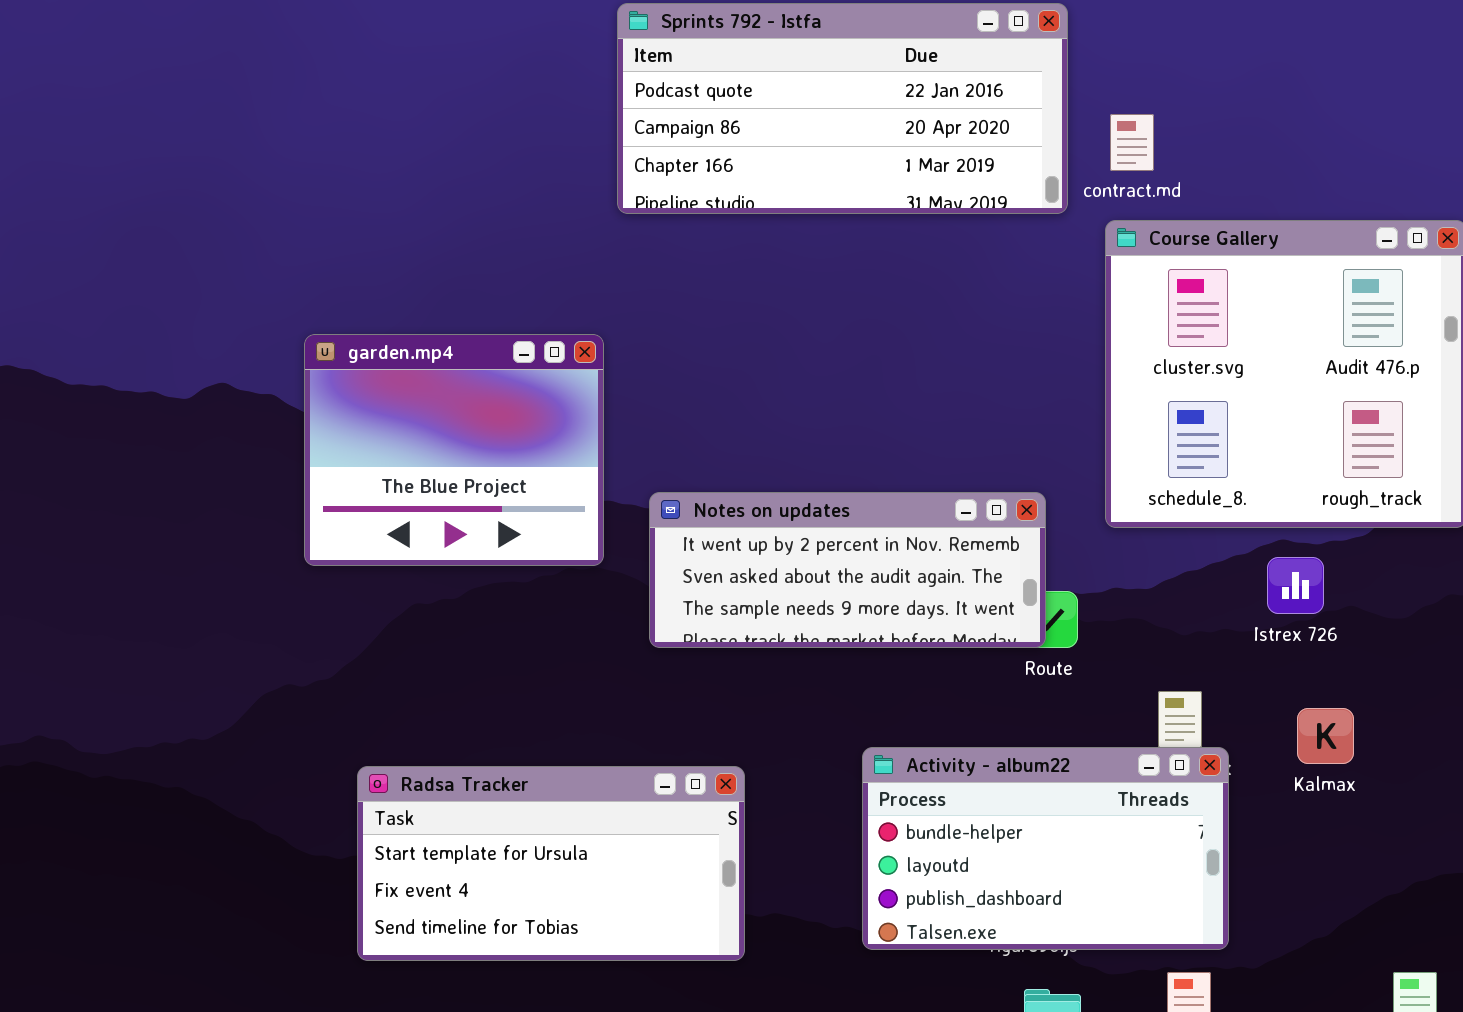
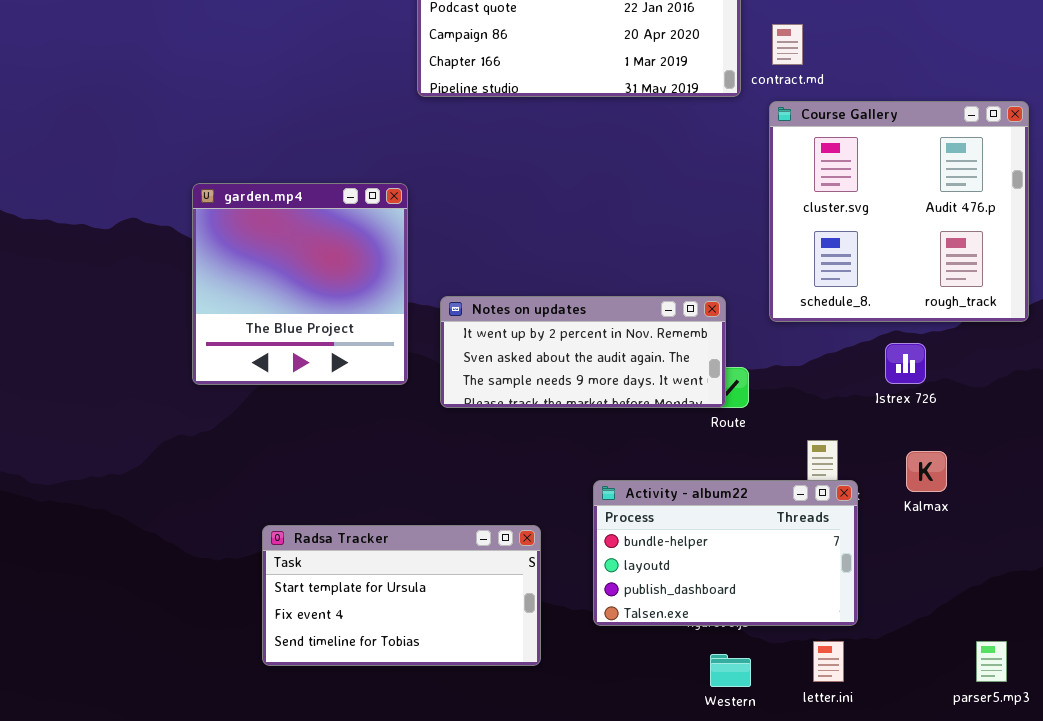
garden.mp4: [304,334,604,566] -> [192,183,408,385], resized
Radsa Tracker: [357,766,745,961] -> [262,525,541,666], moved

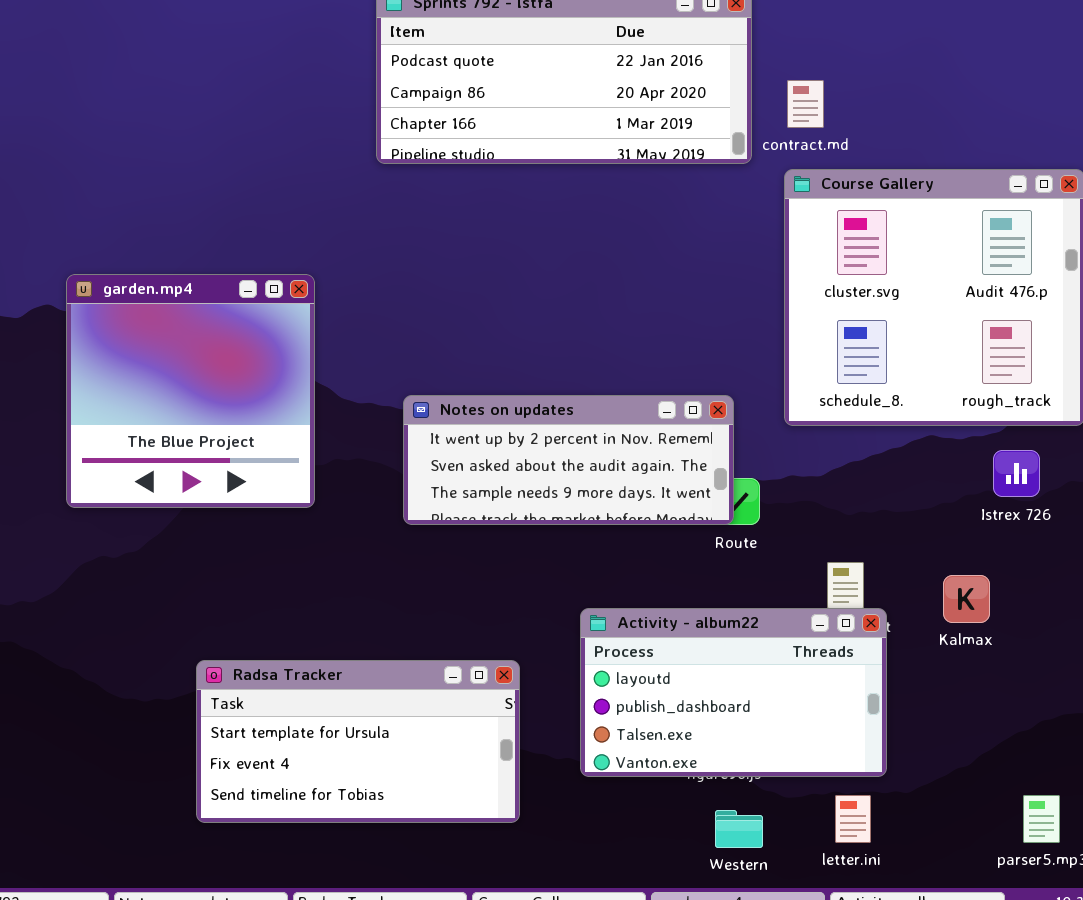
garden.mp4: [192,183,408,385] -> [66,274,315,508], moved
Istrex 726: [885,343,926,384] -> [993,450,1040,497], moved
Activity - album22: [593,480,858,626] -> [580,608,887,777], scrolled down 1 row

